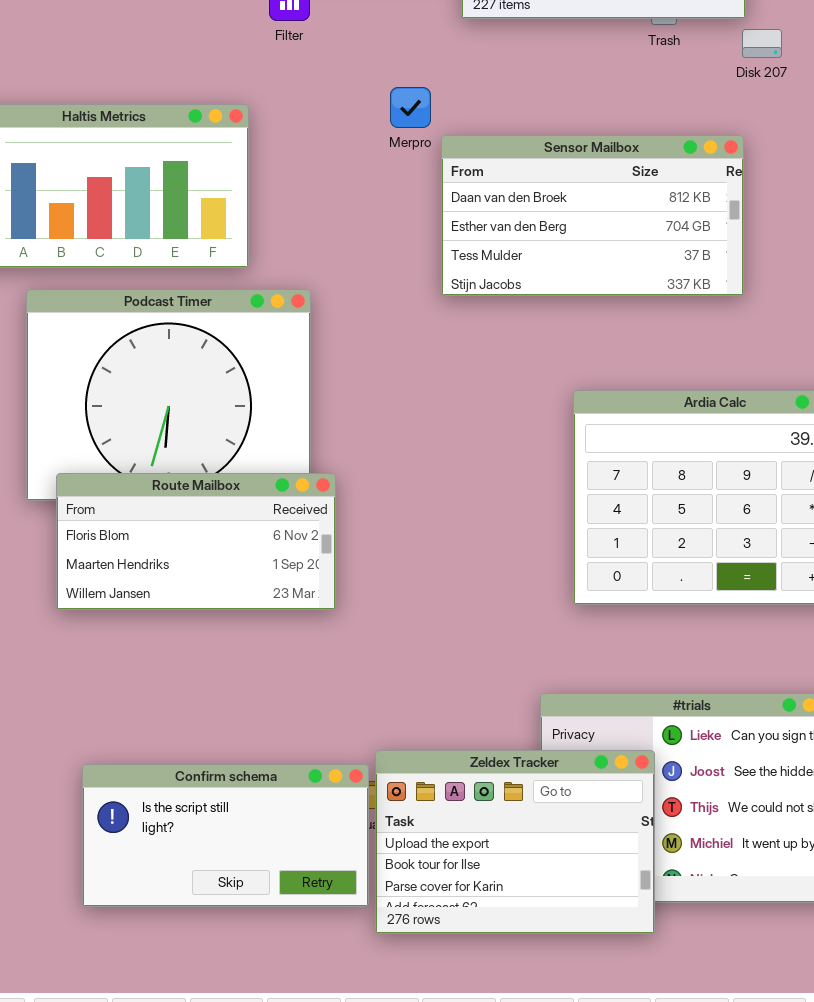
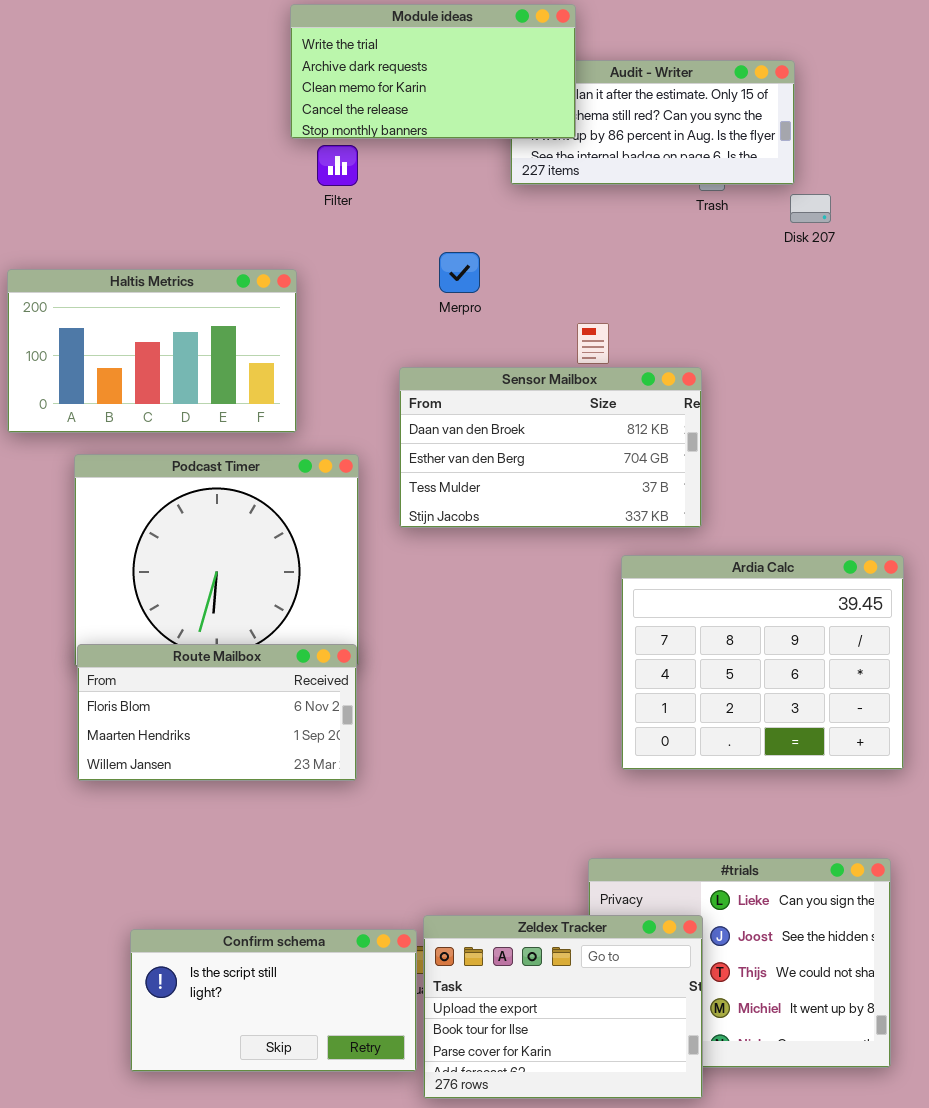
Sensor Mailbox: [441,135,744,296] -> [399,367,702,528], moved
Route Mailbox: [56,473,336,610] -> [77,644,357,781], moved

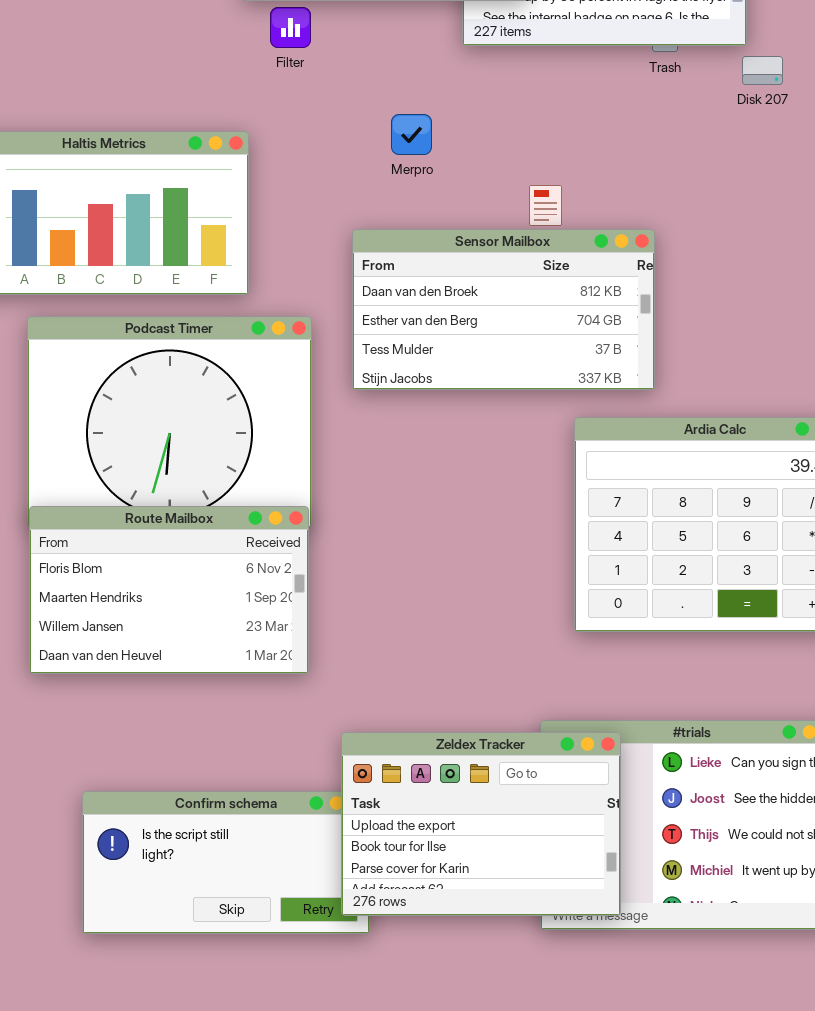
Route Mailbox: [77,644,357,781] -> [29,506,309,674], resized
Zeldex Tracker: [423,915,703,1099] -> [341,732,621,916], moved

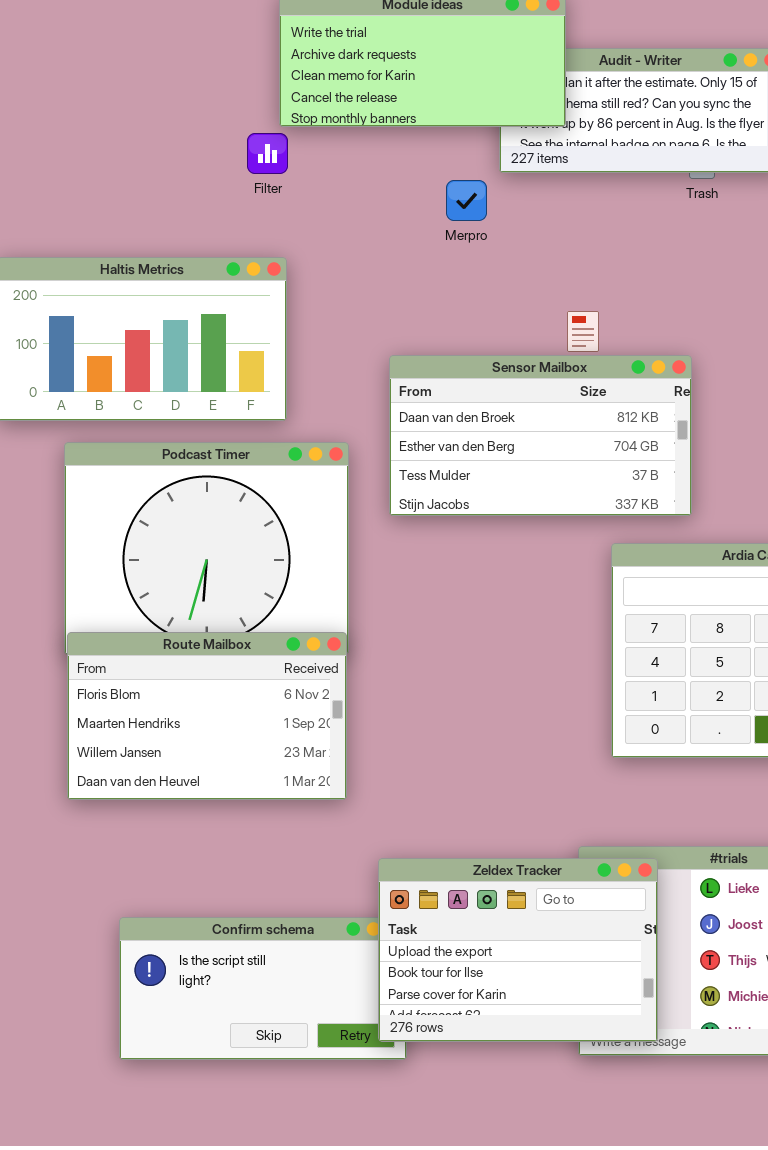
Filter: [270,7,311,48] -> [247,133,288,174], moved
Merpro: [391,114,432,155] -> [446,180,487,221], moved

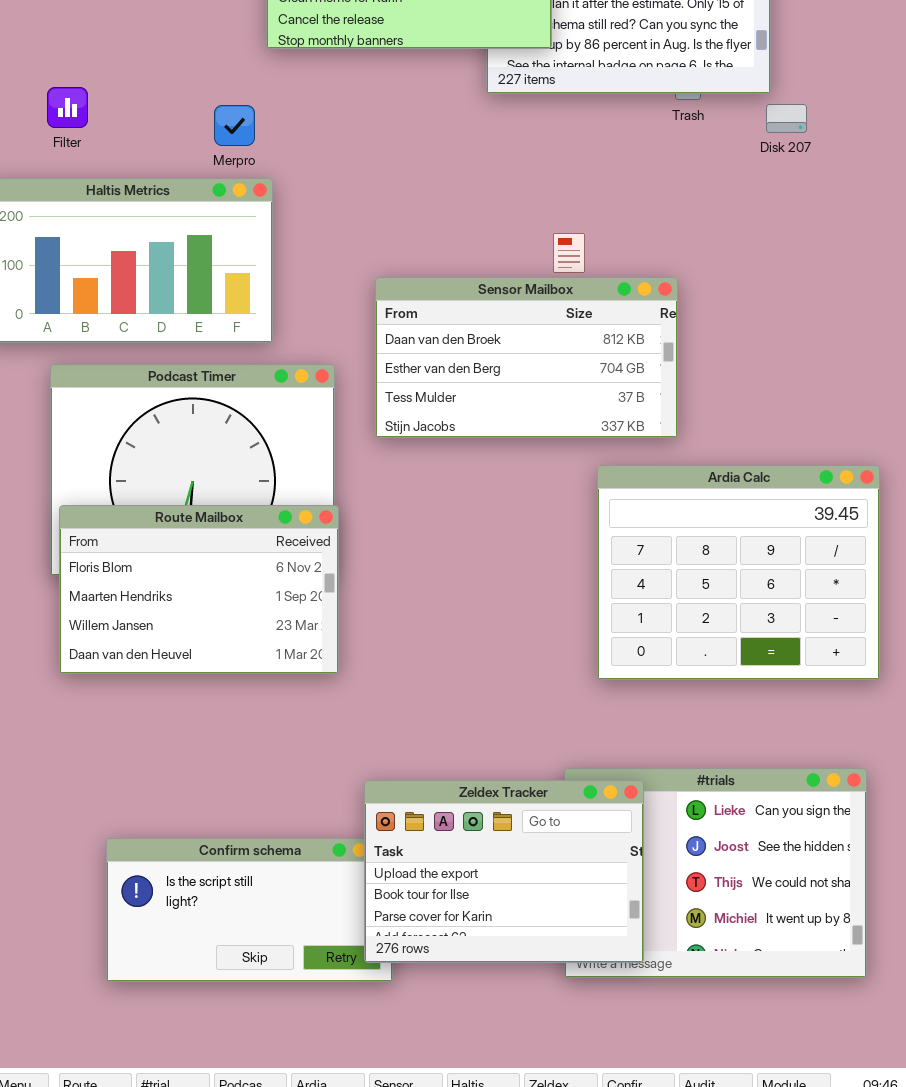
Filter: [247,133,288,174] -> [47,87,88,128], moved
Merpro: [446,180,487,221] -> [214,105,255,146], moved
Route Mailbox: [67,632,347,800] -> [59,505,339,674], moved

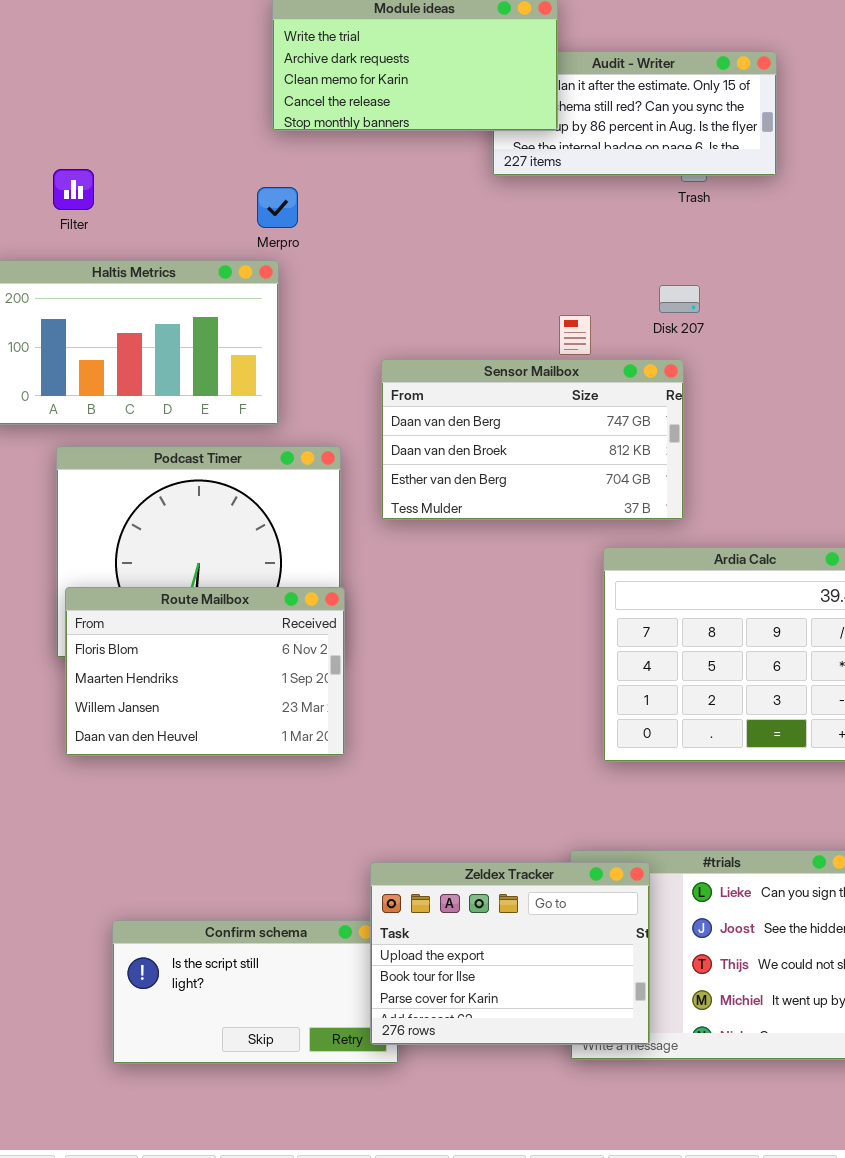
Disk 207: [766,104,807,133] -> [659,285,700,313], moved
Merpro: [214,105,255,146] -> [257,187,298,228], moved
Sensor Mailbox: [375,277,678,438] -> [381,359,684,520], scrolled up 1 row

